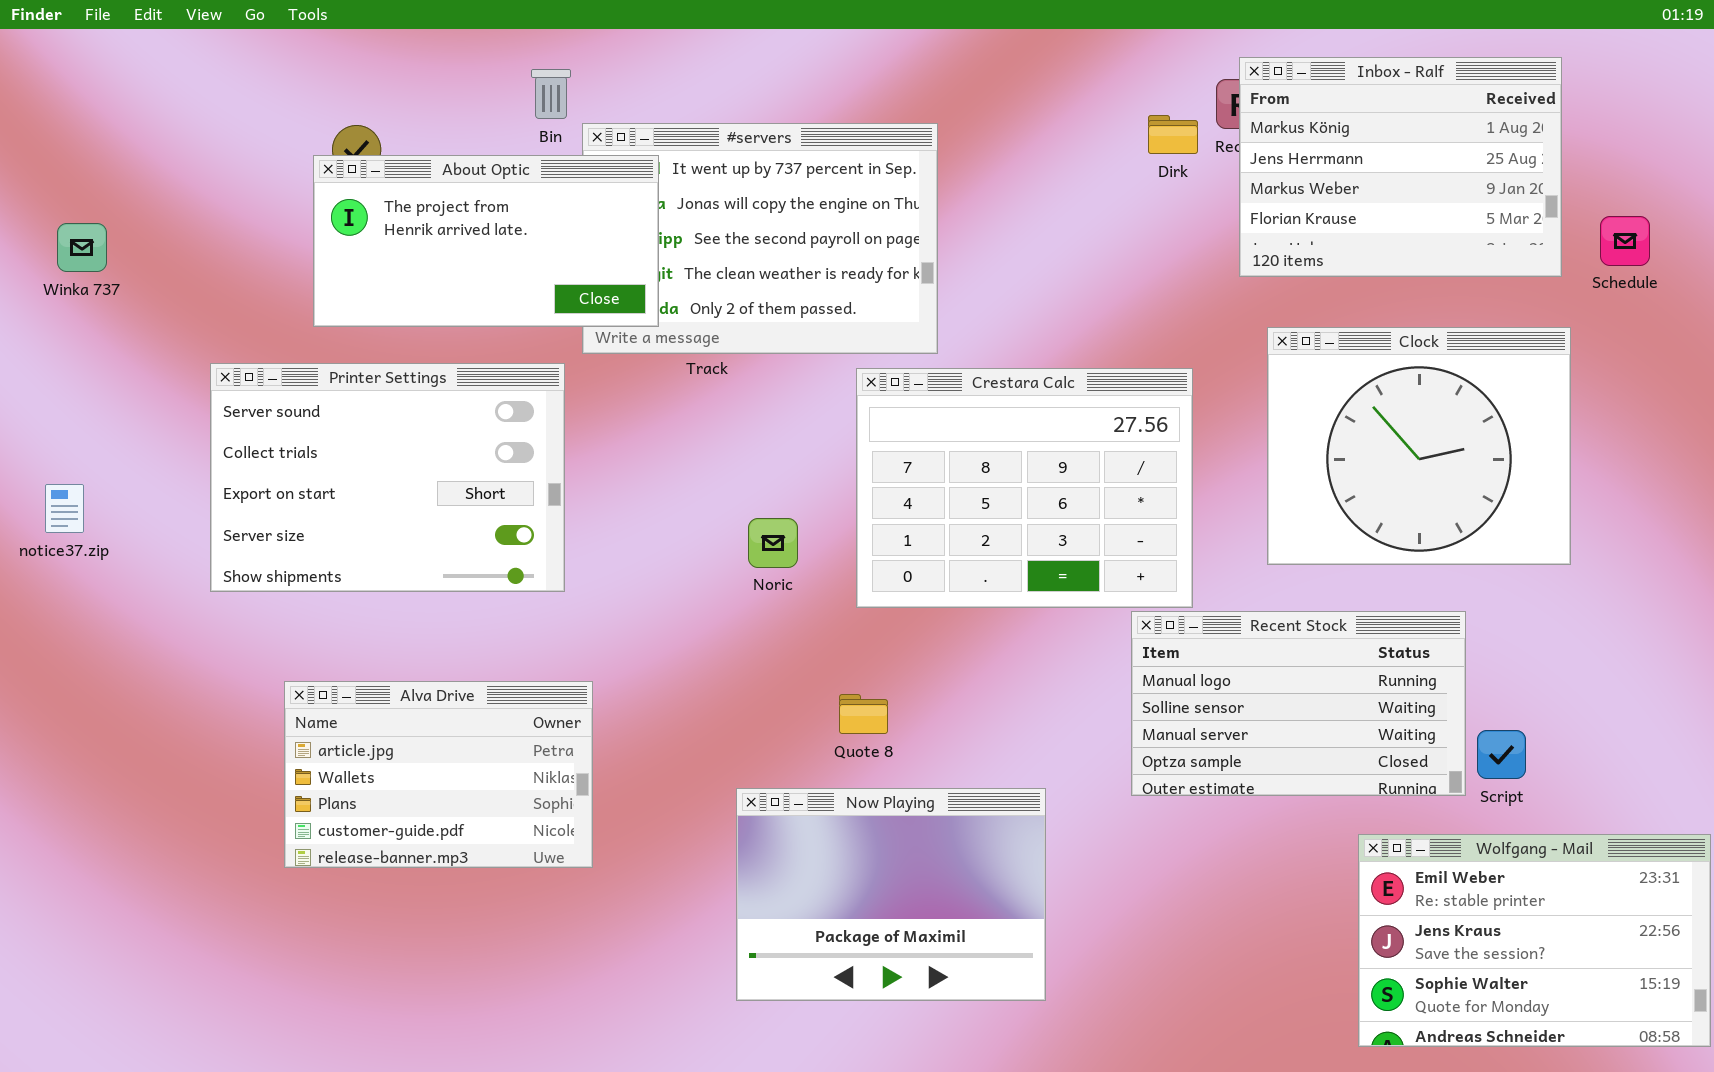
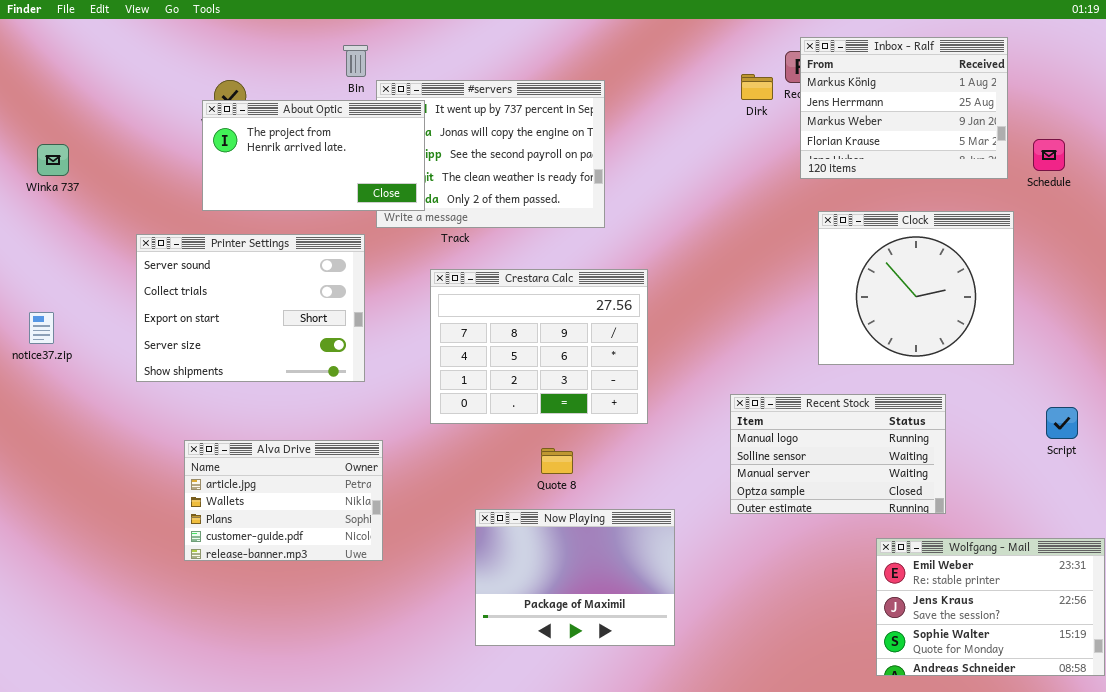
Crestara Calc: [856,368,1193,608] -> [430,269,648,424], moved
Script: [1477,730,1526,779] -> [1046,407,1078,439], moved

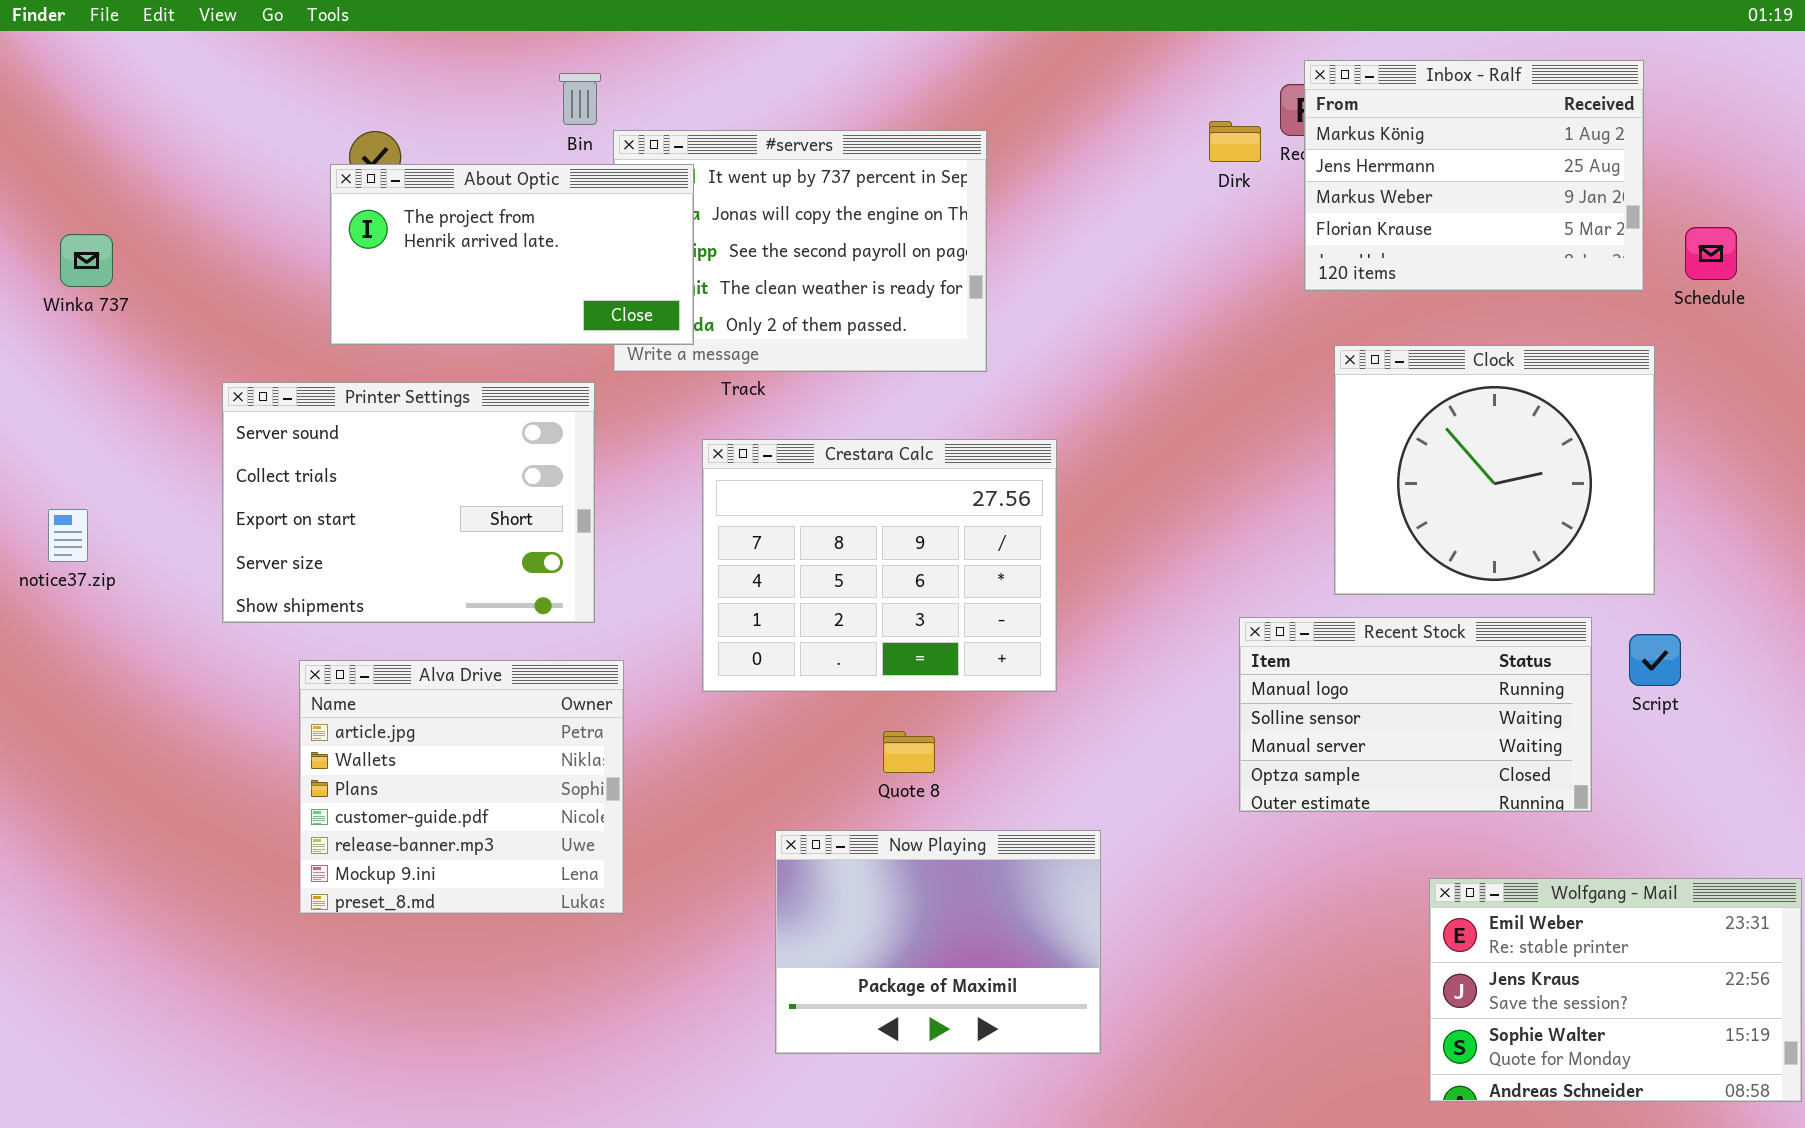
Recent Stock: [730,394,946,514] -> [1239,617,1592,812], moved
Script: [1046,407,1078,439] -> [1629,634,1681,686], moved
Alva Drive: [184,440,383,561] -> [299,660,624,914], resized

